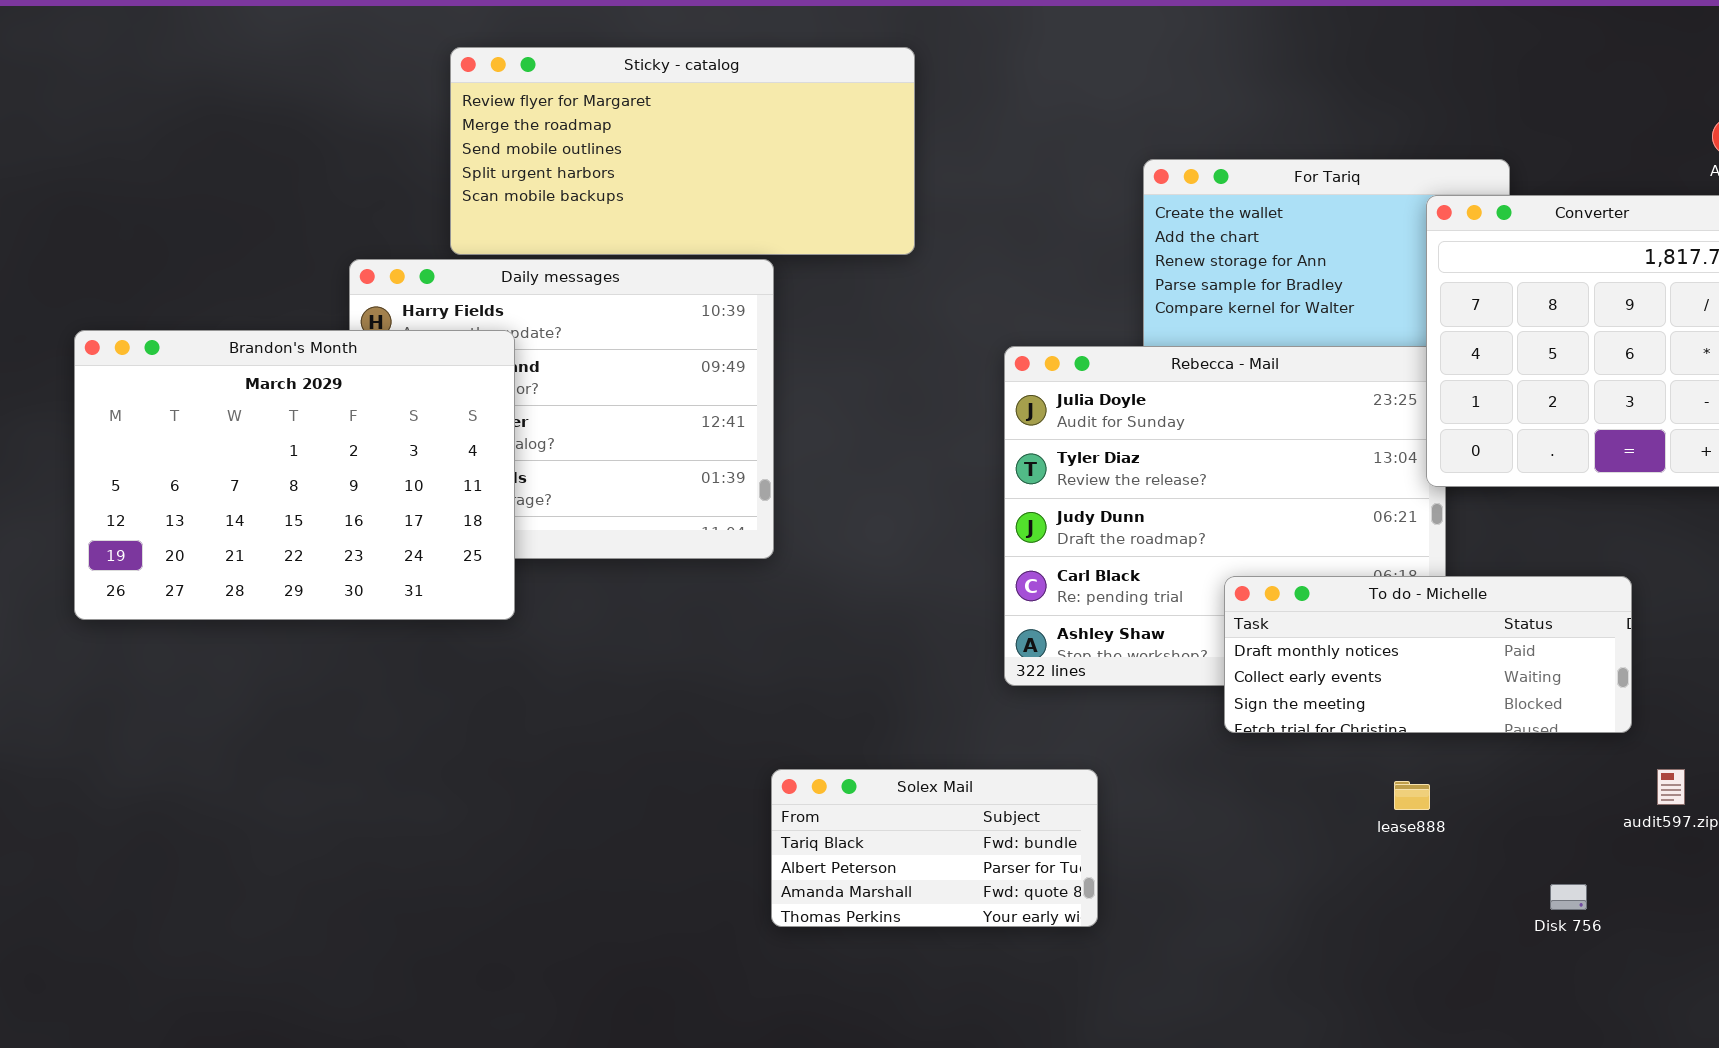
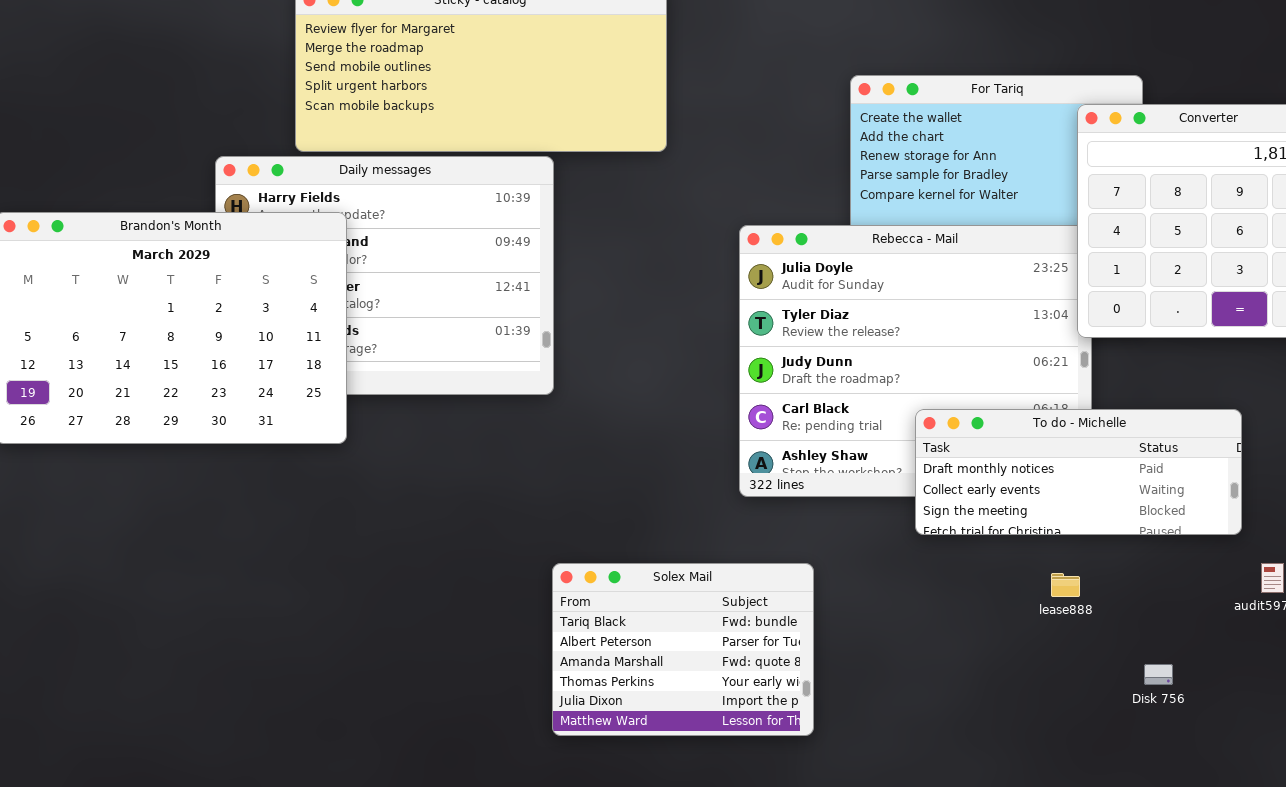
Solex Mail: [771,769,1098,927] -> [552,563,814,736], resized
Disk 756: [1550,884,1587,910] -> [1144,664,1173,685], moved

